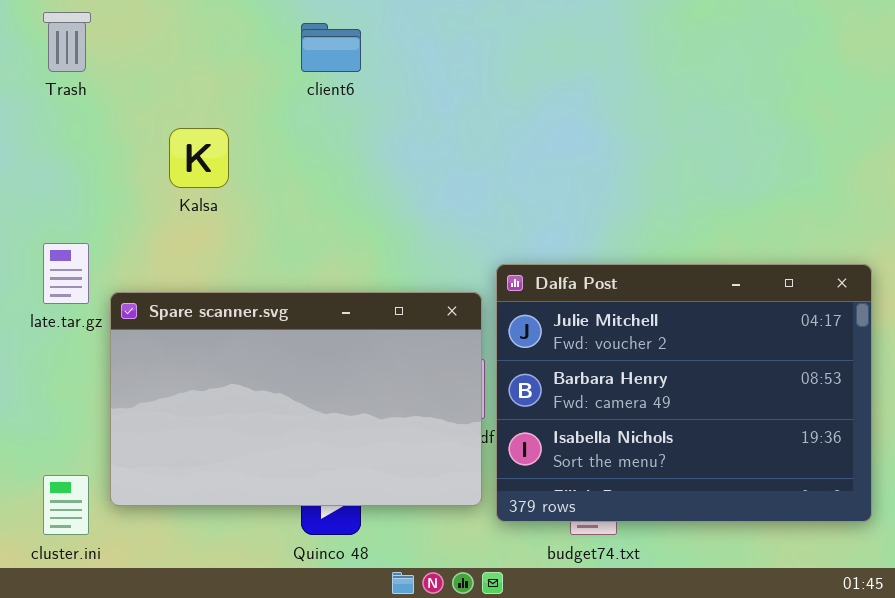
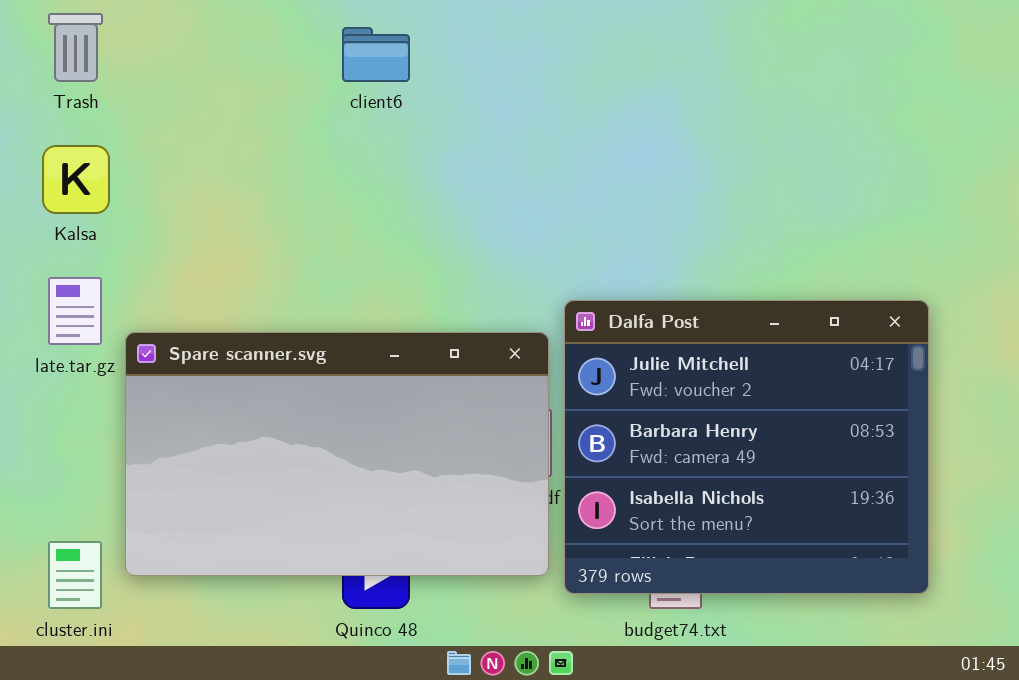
Kalsa: [169,128,229,188] -> [42,145,110,214], moved
Dalfa Post: [496,264,872,522] -> [564,300,929,594], resized

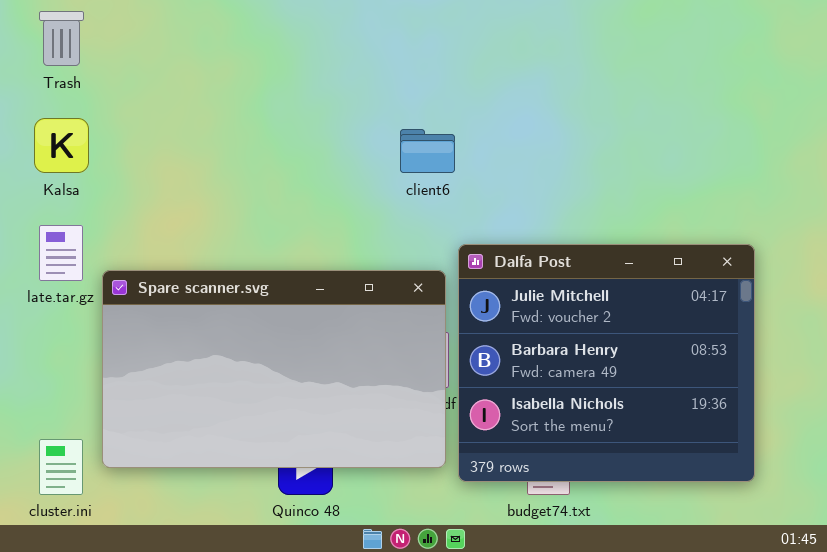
client6: [342,27,410,82] -> [400,129,455,173], moved

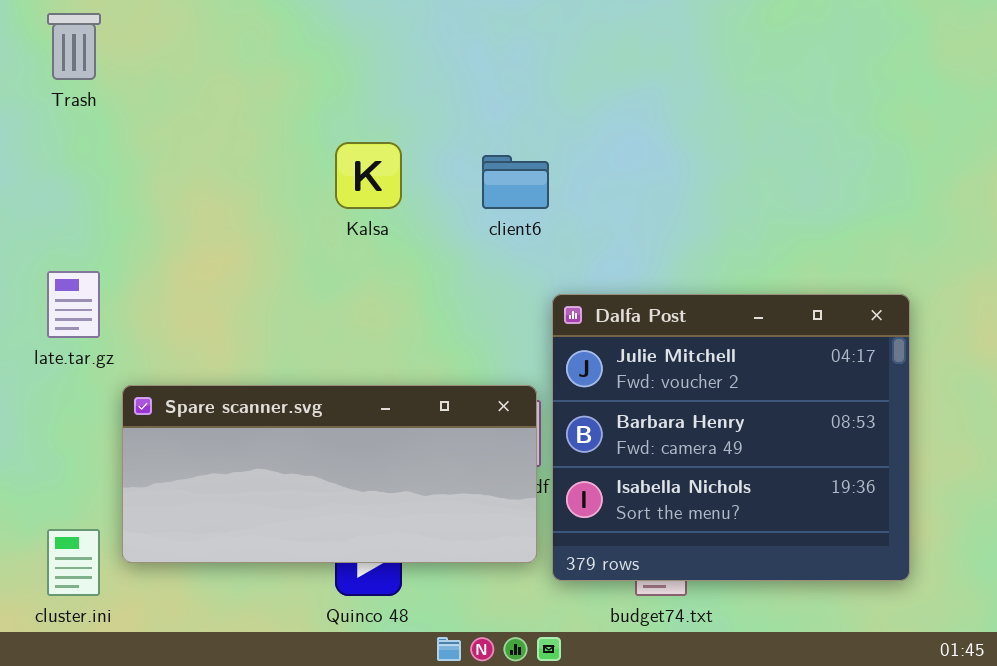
Kalsa: [34,118,89,173] -> [335,142,402,209], moved
Spare scanner.svg: [102,270,446,468] -> [122,385,537,563], resized

